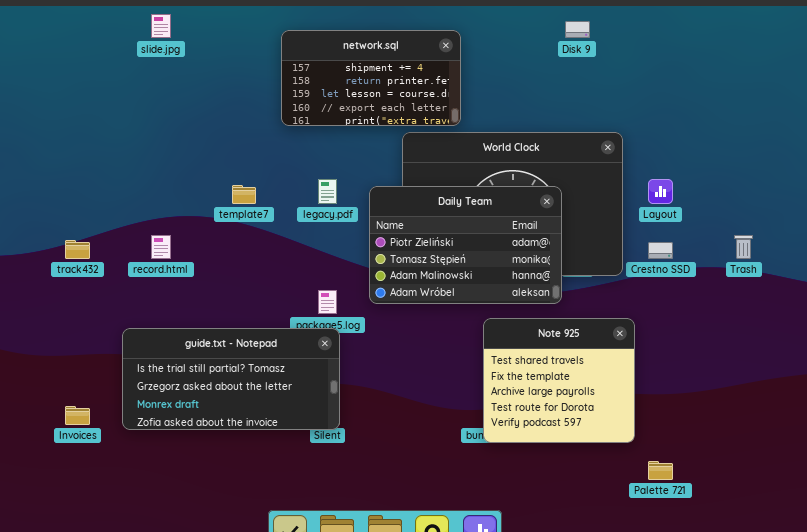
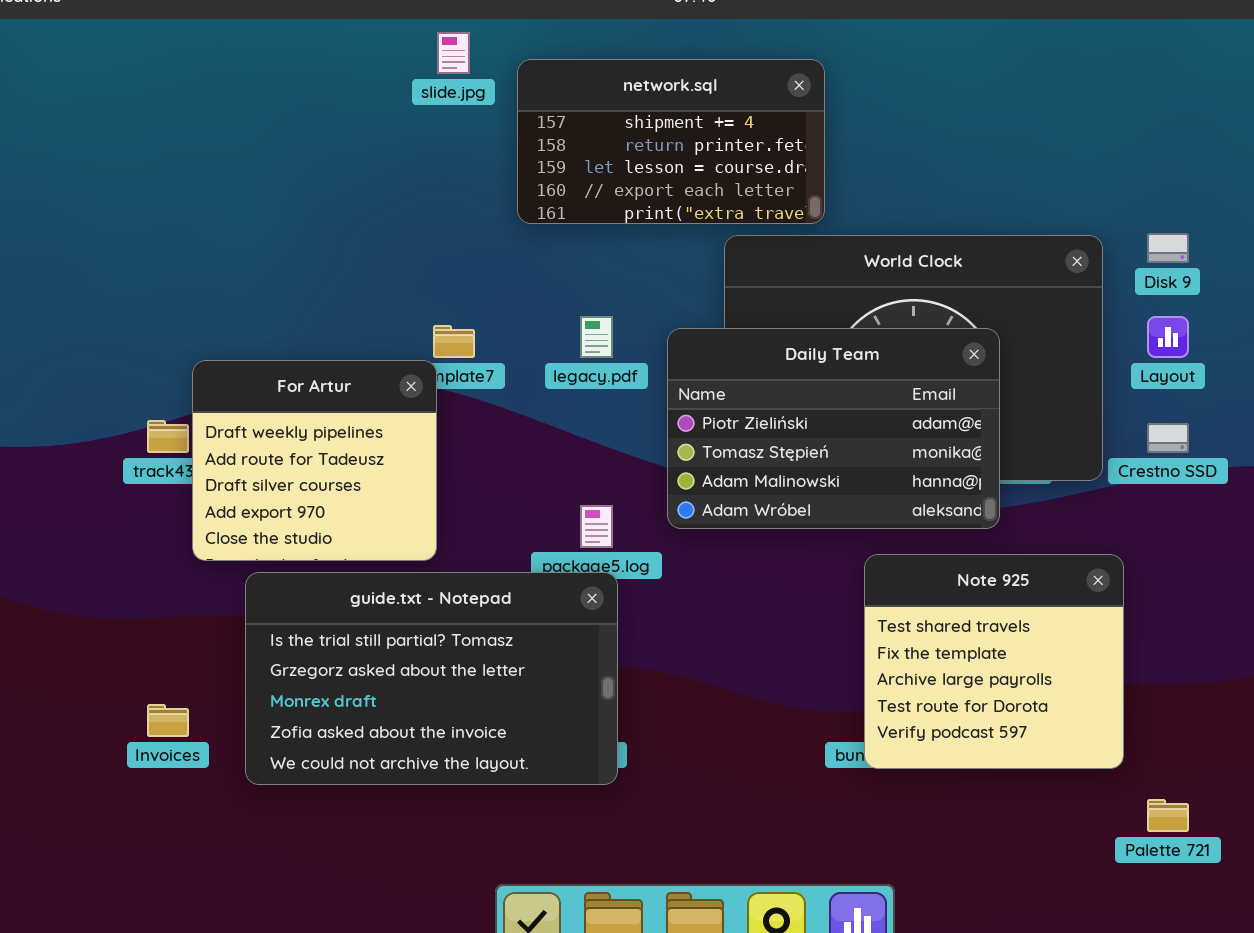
slide.jpg: [151,14,171,38] -> [437,32,470,74], moved
Disk 9: [565,21,590,38] -> [1147,233,1189,263], moved
For Artur: none -> [192,360,437,561], opened
guide.txt - Notepad: [122,328,340,430] -> [245,572,618,785], resized

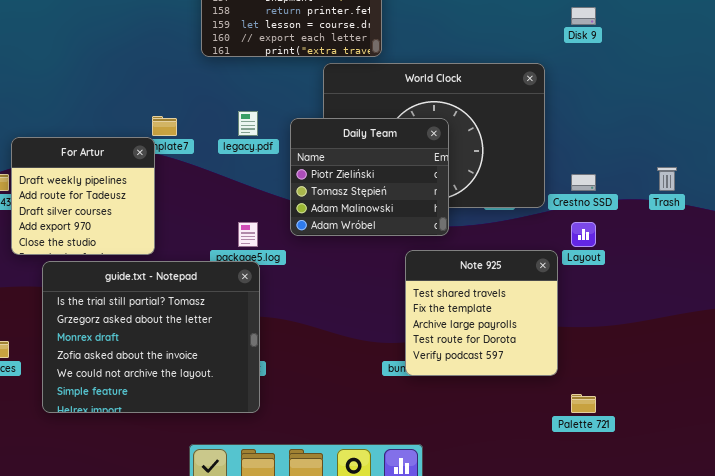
Disk 9: [1147,233,1189,263] -> [571,7,596,25], moved
Layout: [1147,316,1189,358] -> [571,222,596,247], moved
Daily Team: [667,328,1000,529] -> [290,118,449,236], resized
guide.txt - Notepad: [245,572,618,785] -> [42,261,260,413], resized

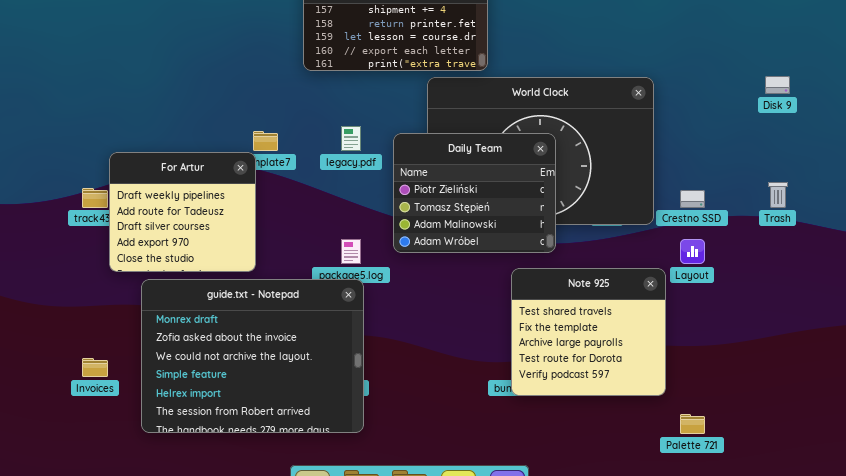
Disk 9: [571,7,596,25] -> [765,76,790,94], moved
guide.txt - Notepad: [42,261,260,413] -> [141,279,364,433], scrolled down 2 rows

